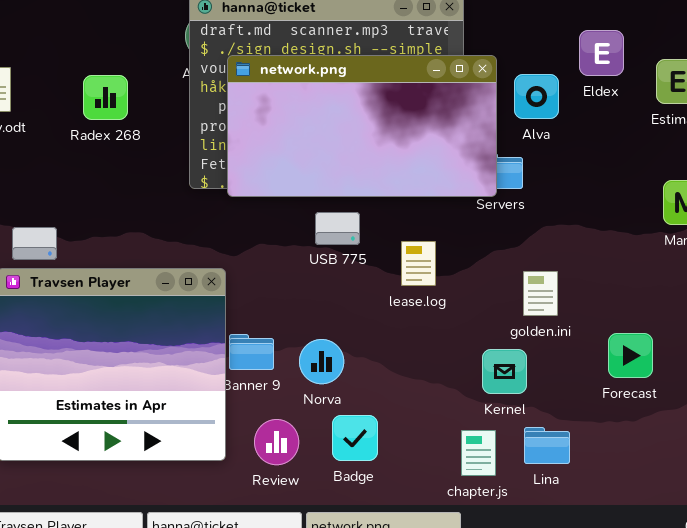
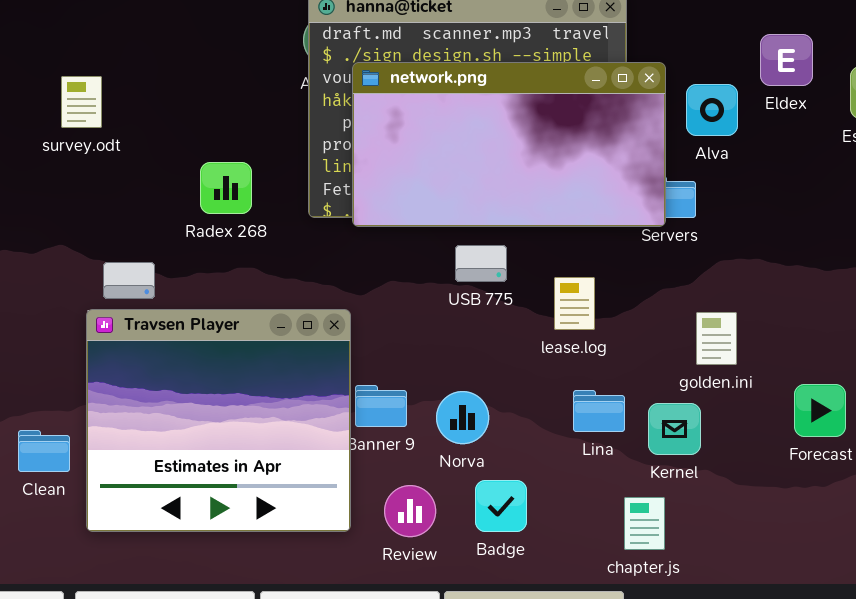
Radex 268: [83,75,128,120] -> [200,162,252,214], moved
Lina: [524,427,570,464] -> [573,390,625,432], moved

